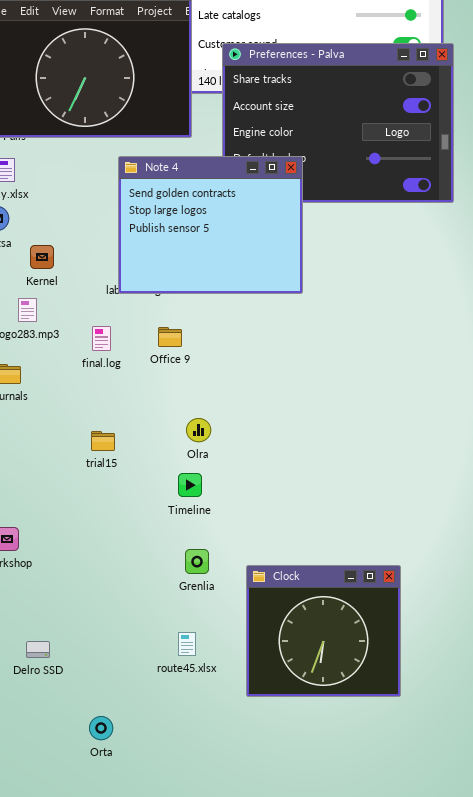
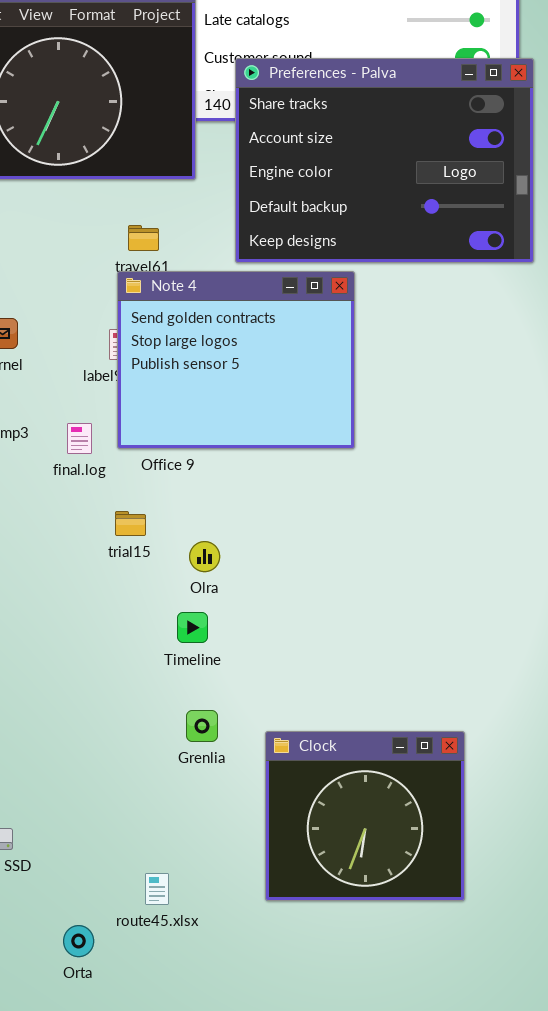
Note 4: [118,156,303,294] -> [117,271,355,449], moved
trial15: [91,431,115,451] -> [115,511,146,536], moved
route45.xlsx: [178,632,196,656] -> [145,873,169,905], moved

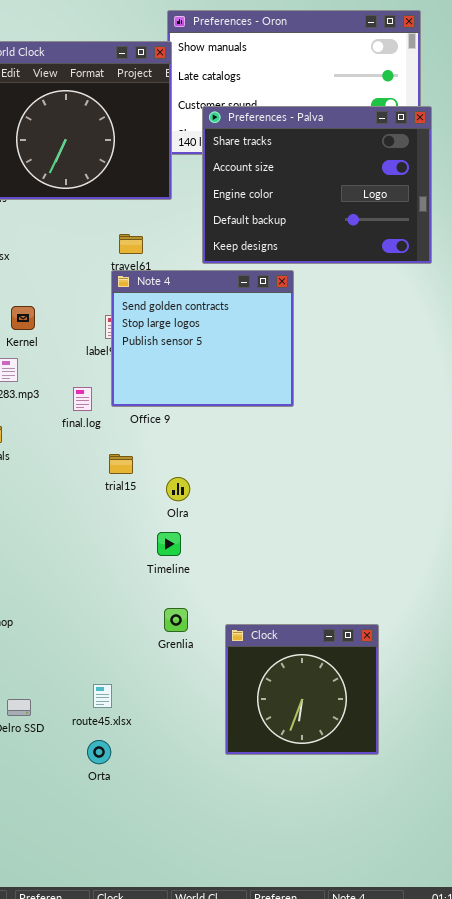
route45.xlsx: [145,873,169,905] -> [93,684,112,708], moved
Orta: [63,925,94,957] -> [87,740,111,764], moved

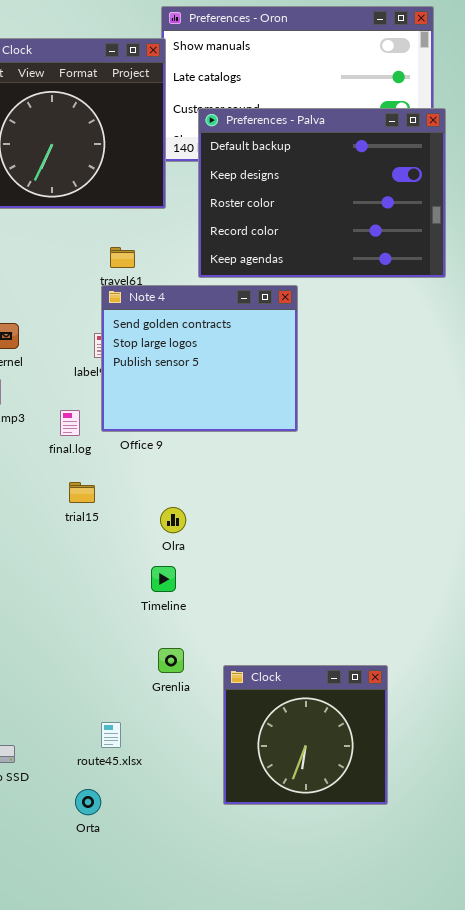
Preferences - Palva: [202,106,432,264] -> [198,108,446,278], scrolled down 3 rows
trial15: [109,454,133,474] -> [69,482,95,503], moved
route45.xlsx: [93,684,112,708] -> [101,722,121,748], moved

